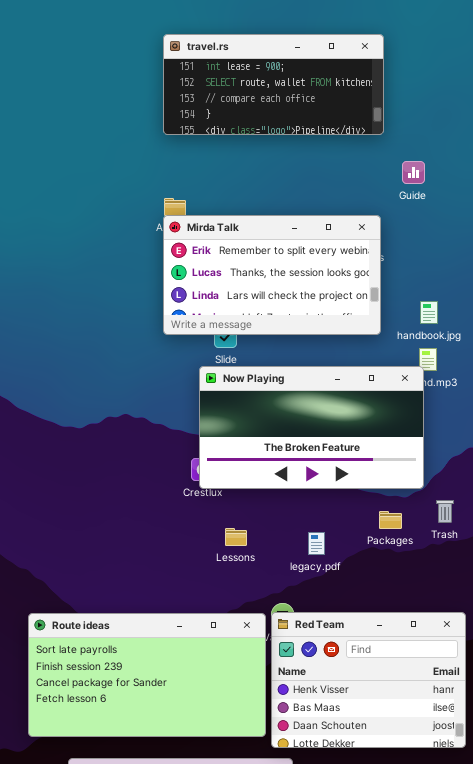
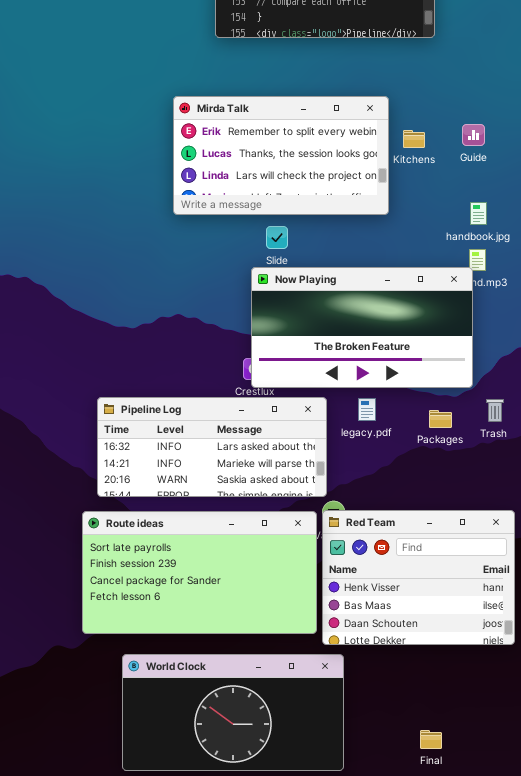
Guide: [402,161,425,184] -> [462,124,485,146], moved
Mirda Talk: [163,215,381,335] -> [173,96,389,215], moved
Pipeline Log: none -> [97,397,327,497], opened
legacy.pdf: [308,532,325,555] -> [358,398,376,421], moved

